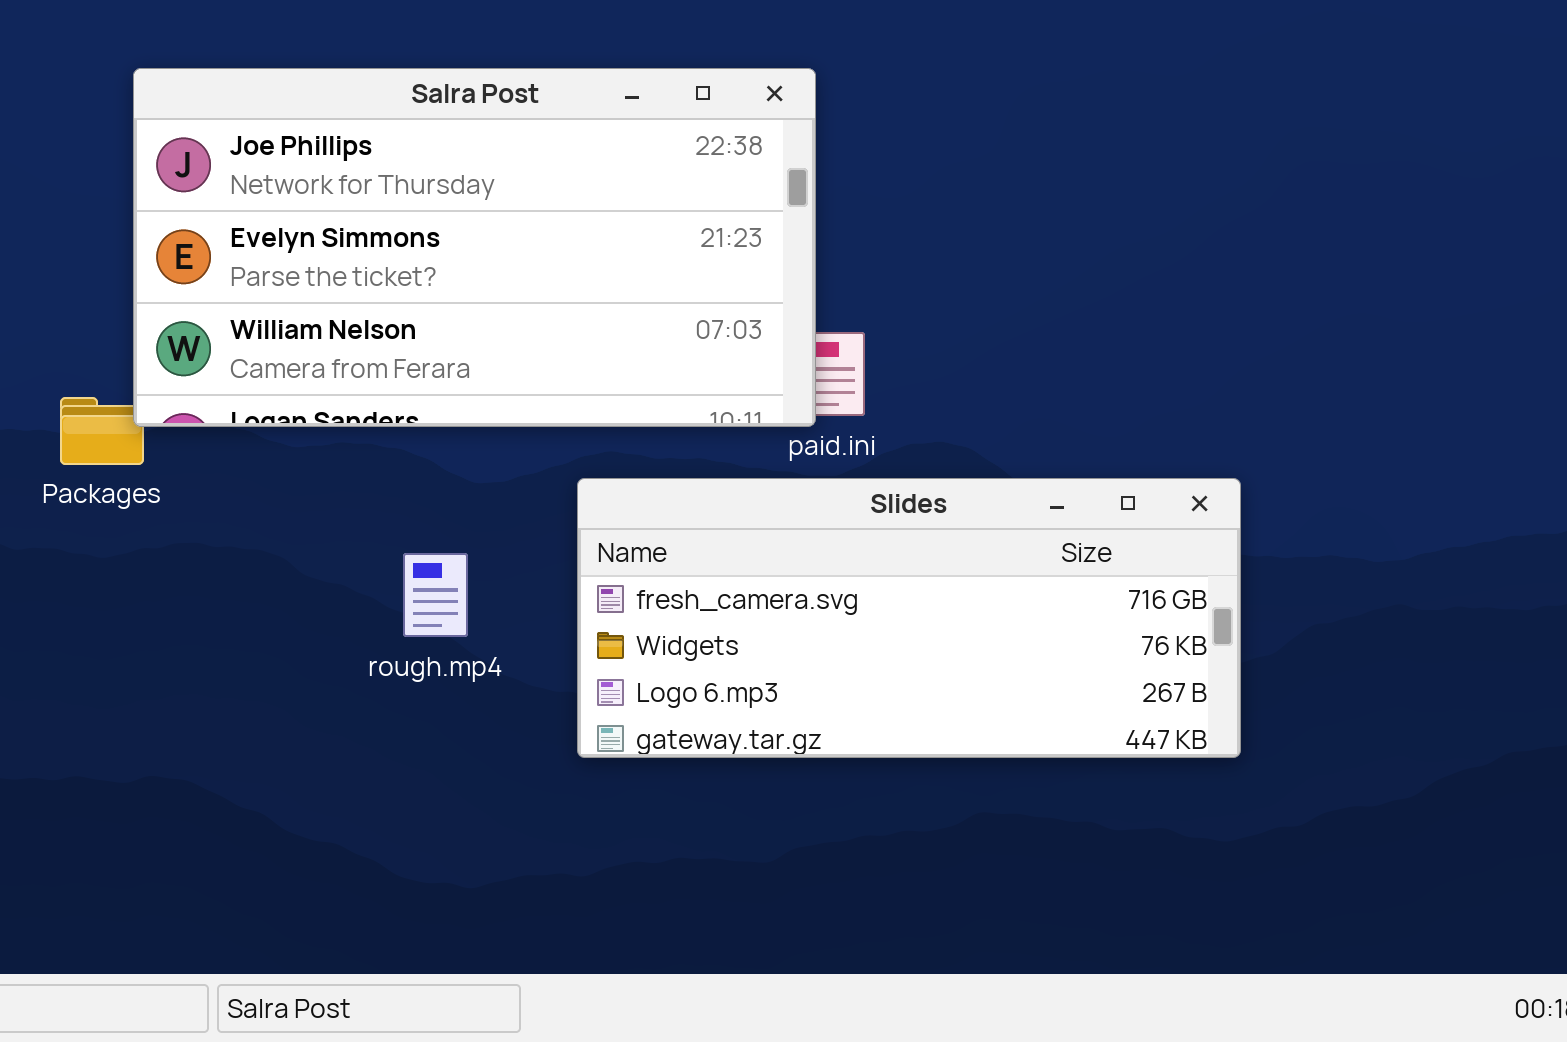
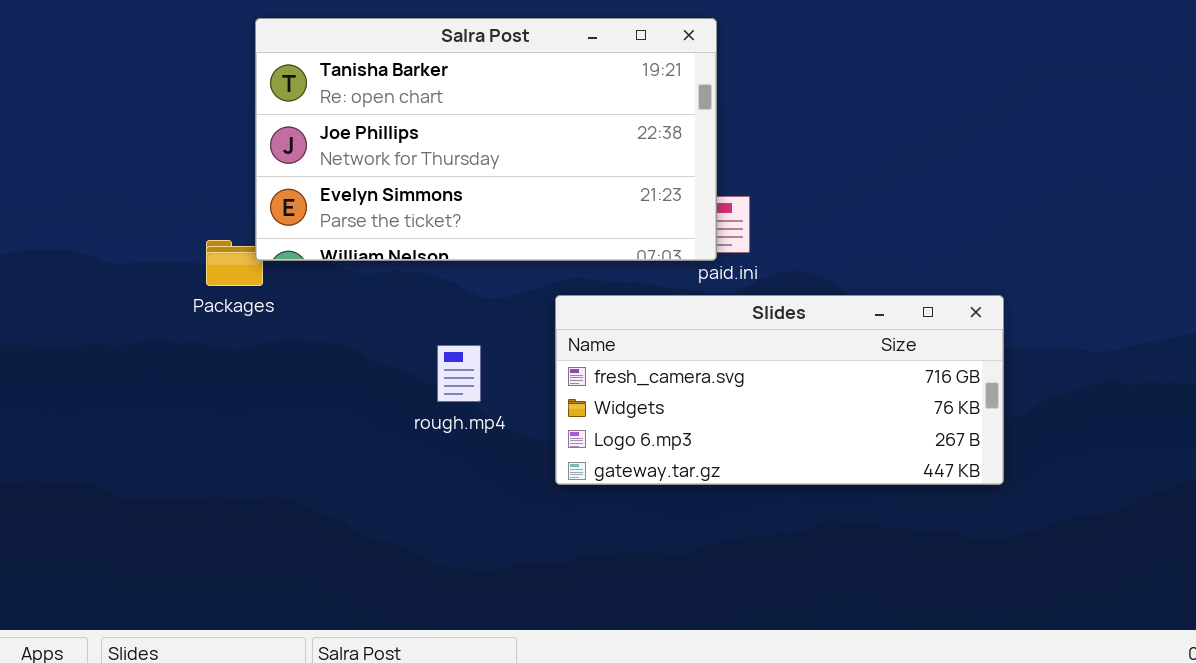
Salra Post: [133,68,816,427] -> [255,18,717,261], scrolled up 1 row

